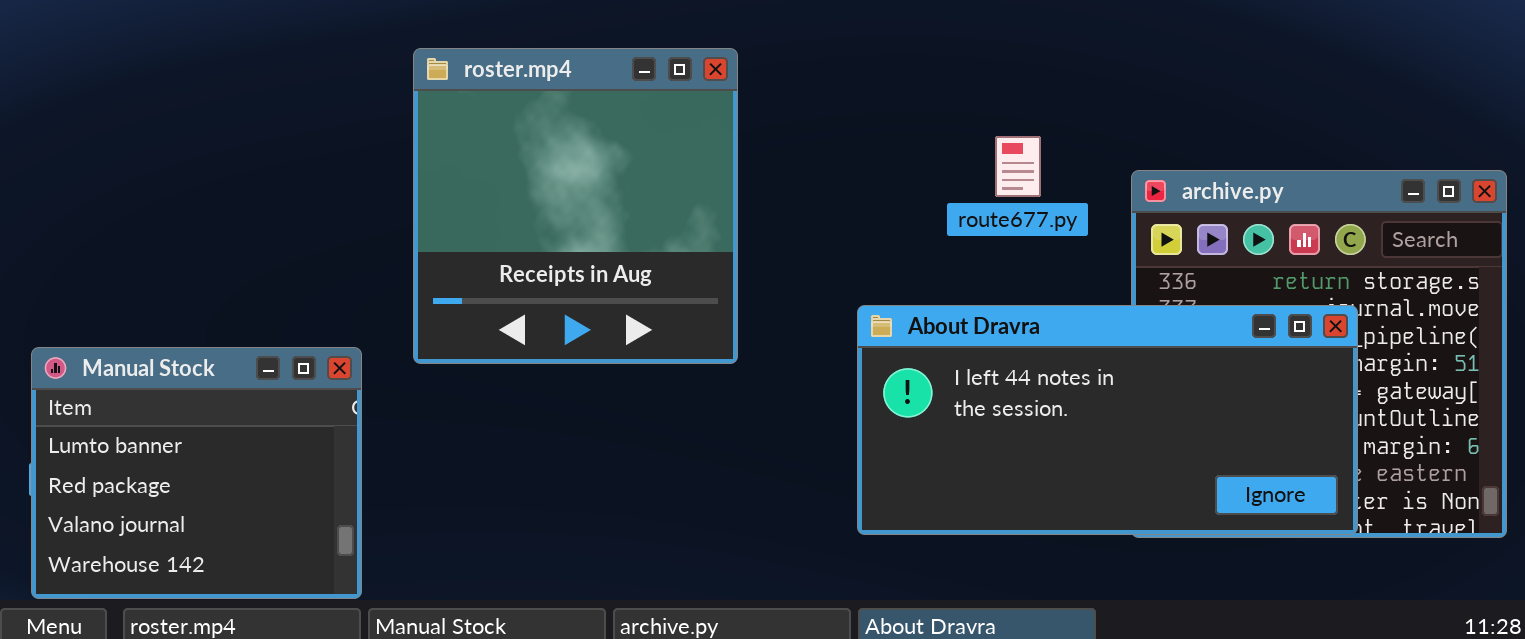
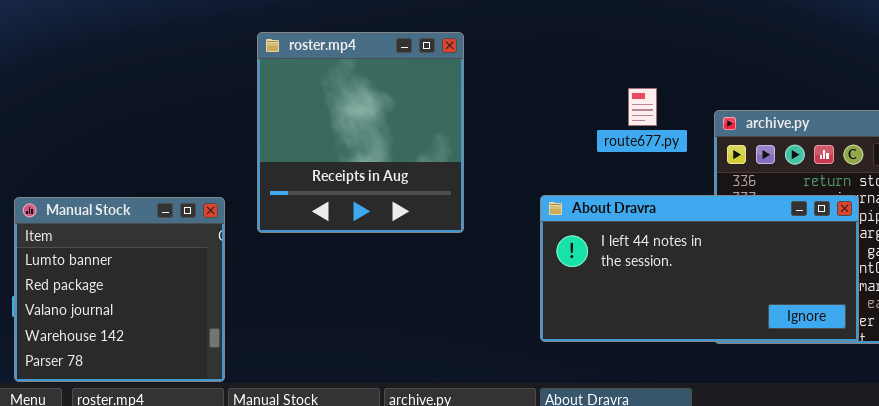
Manual Stock: [31,347,362,599] -> [14,197,225,382], resized

